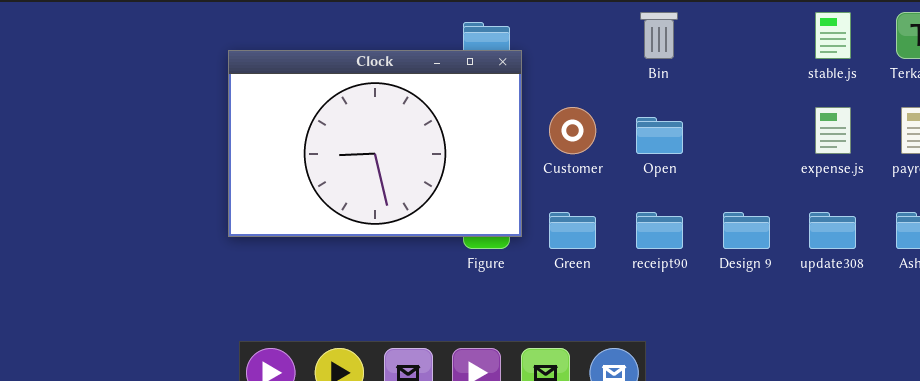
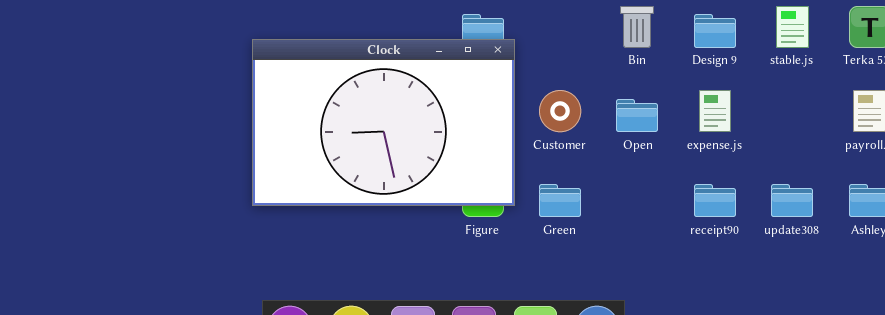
expense.js: [815,107,851,154] -> [699,90,731,132], moved
receipt90: [636,212,683,249] -> [694,184,736,217], moved
Design 9: [723,212,770,249] -> [694,14,736,48], moved

